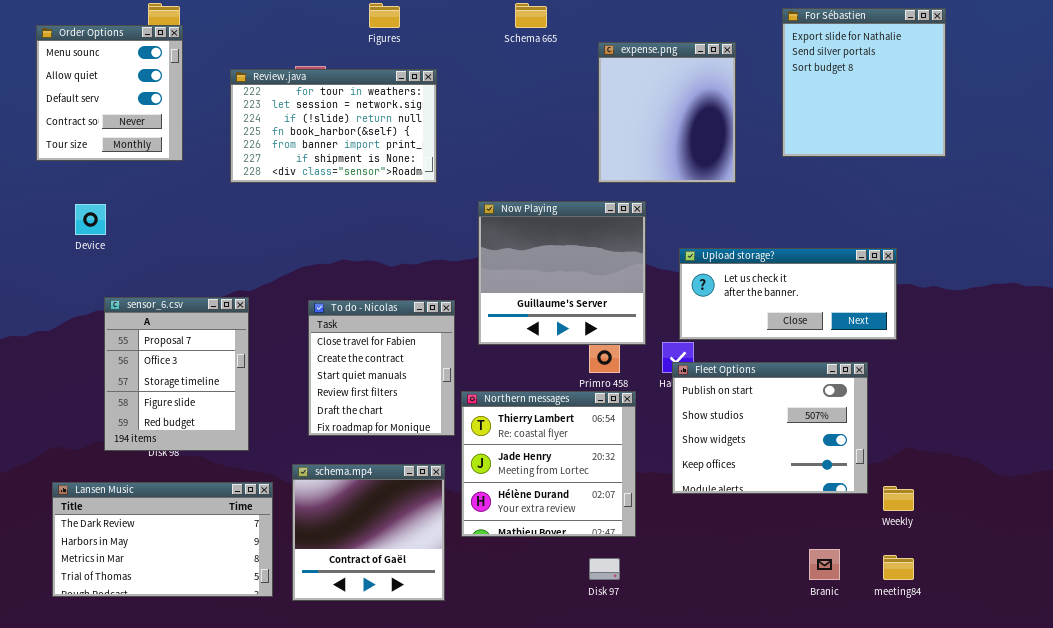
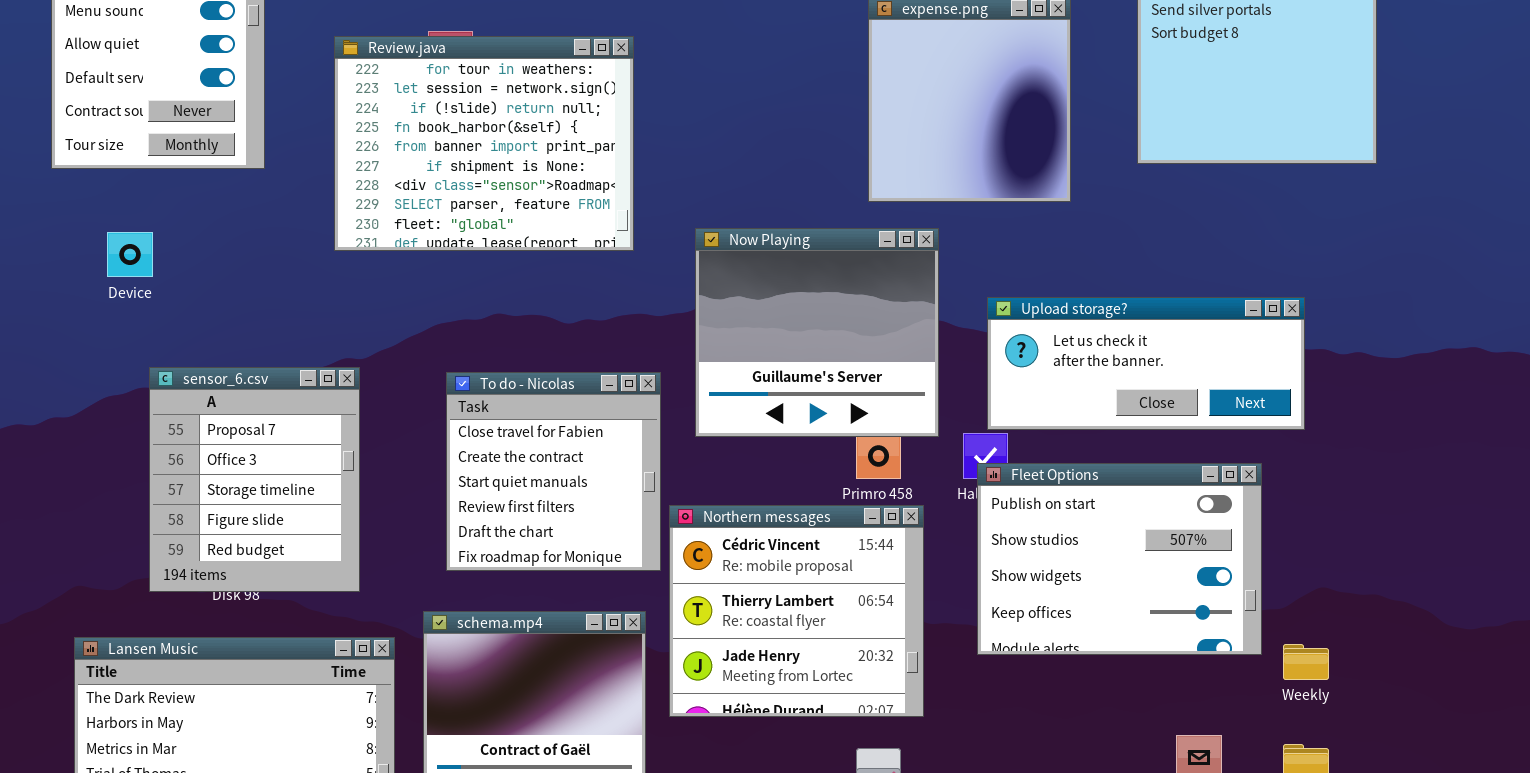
Review.java: [230,69,437,183] -> [334,36,634,251], resized
Northern messages: [461,391,636,537] -> [669,505,924,717], scrolled up 1 row

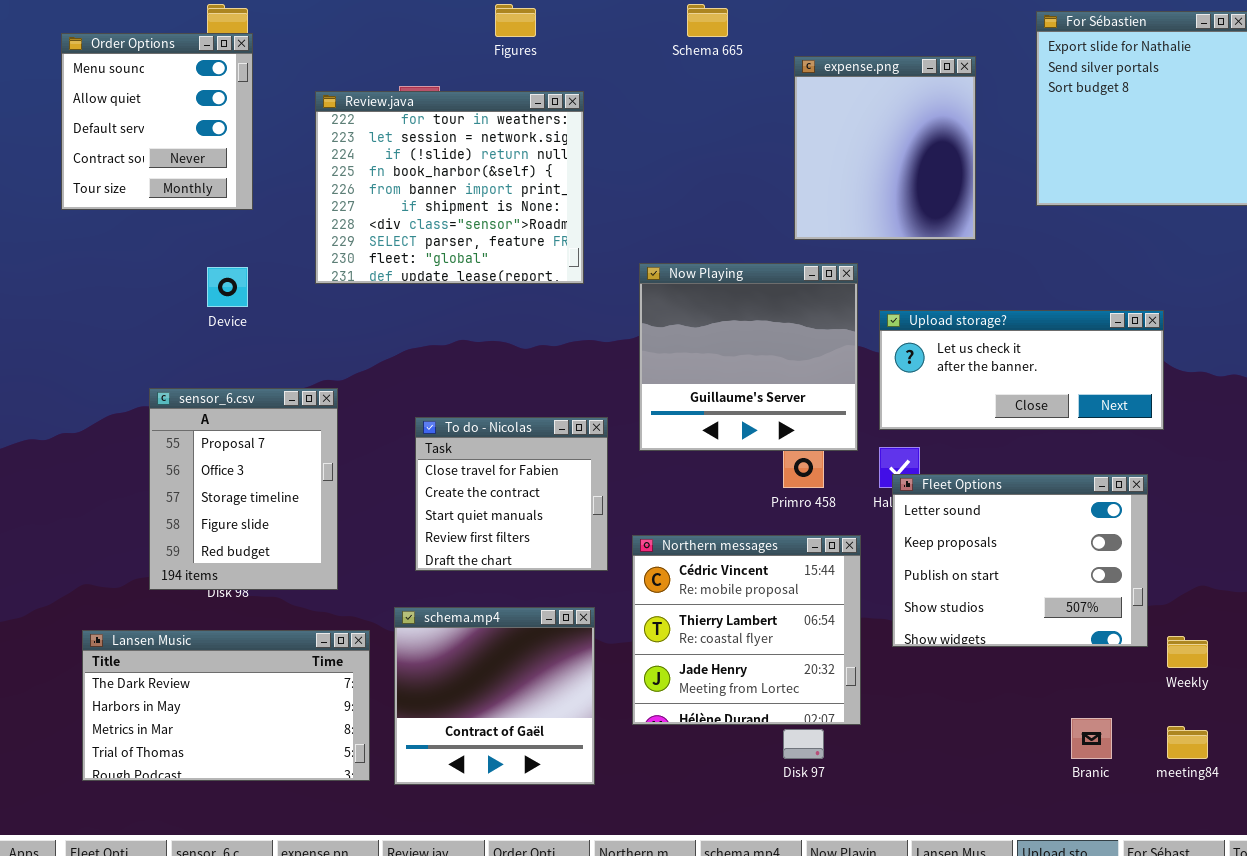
Device: [107,232,153,277] -> [207,267,248,307], moved
Upload storage?: [987,297,1305,430] -> [879,310,1164,430], moved
To do - Nicolas: [446,372,661,571] -> [415,417,608,571], resized
Fleet Options: [977,463,1262,655] -> [892,474,1148,647], scrolled up 2 rows
Northern messages: [669,505,924,717] -> [632,535,861,725], moved

